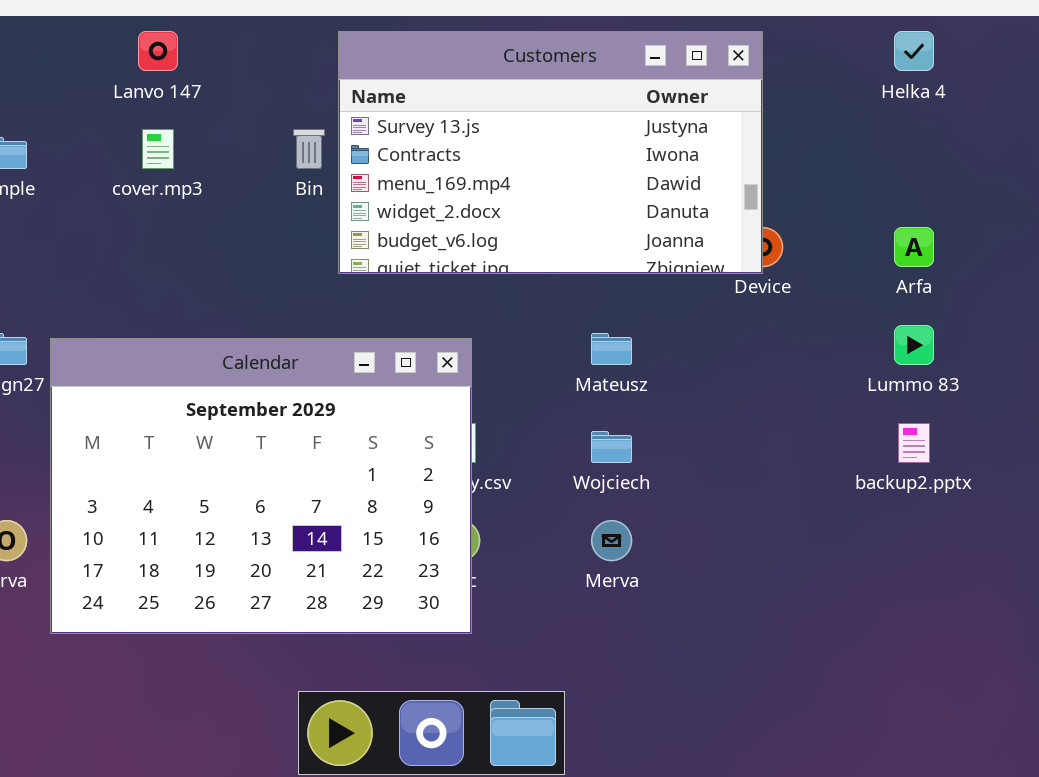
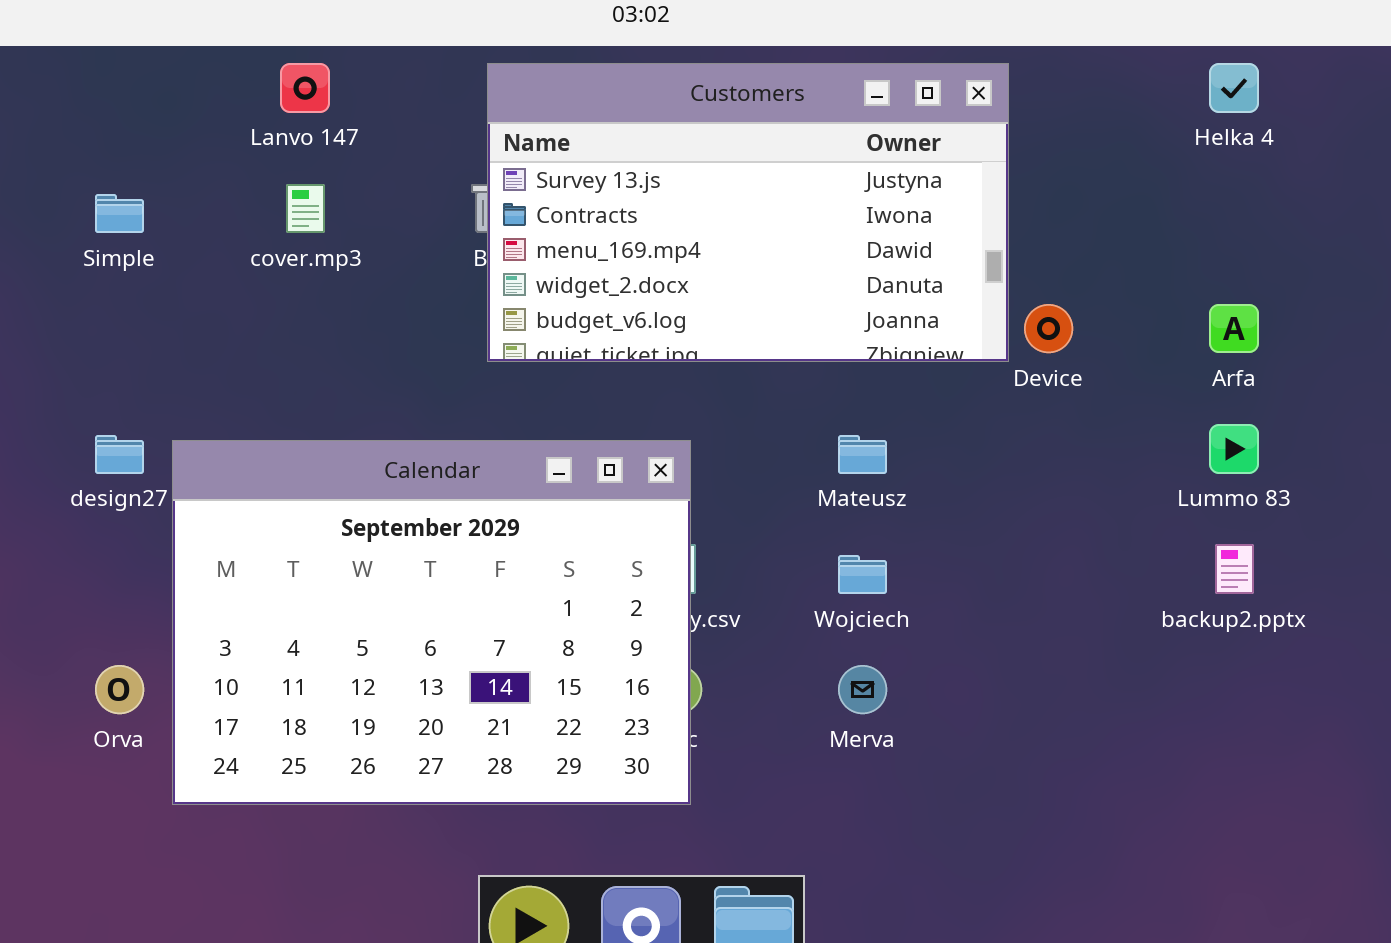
Customers: [338,31,763,274] -> [487,63,1009,362], moved

